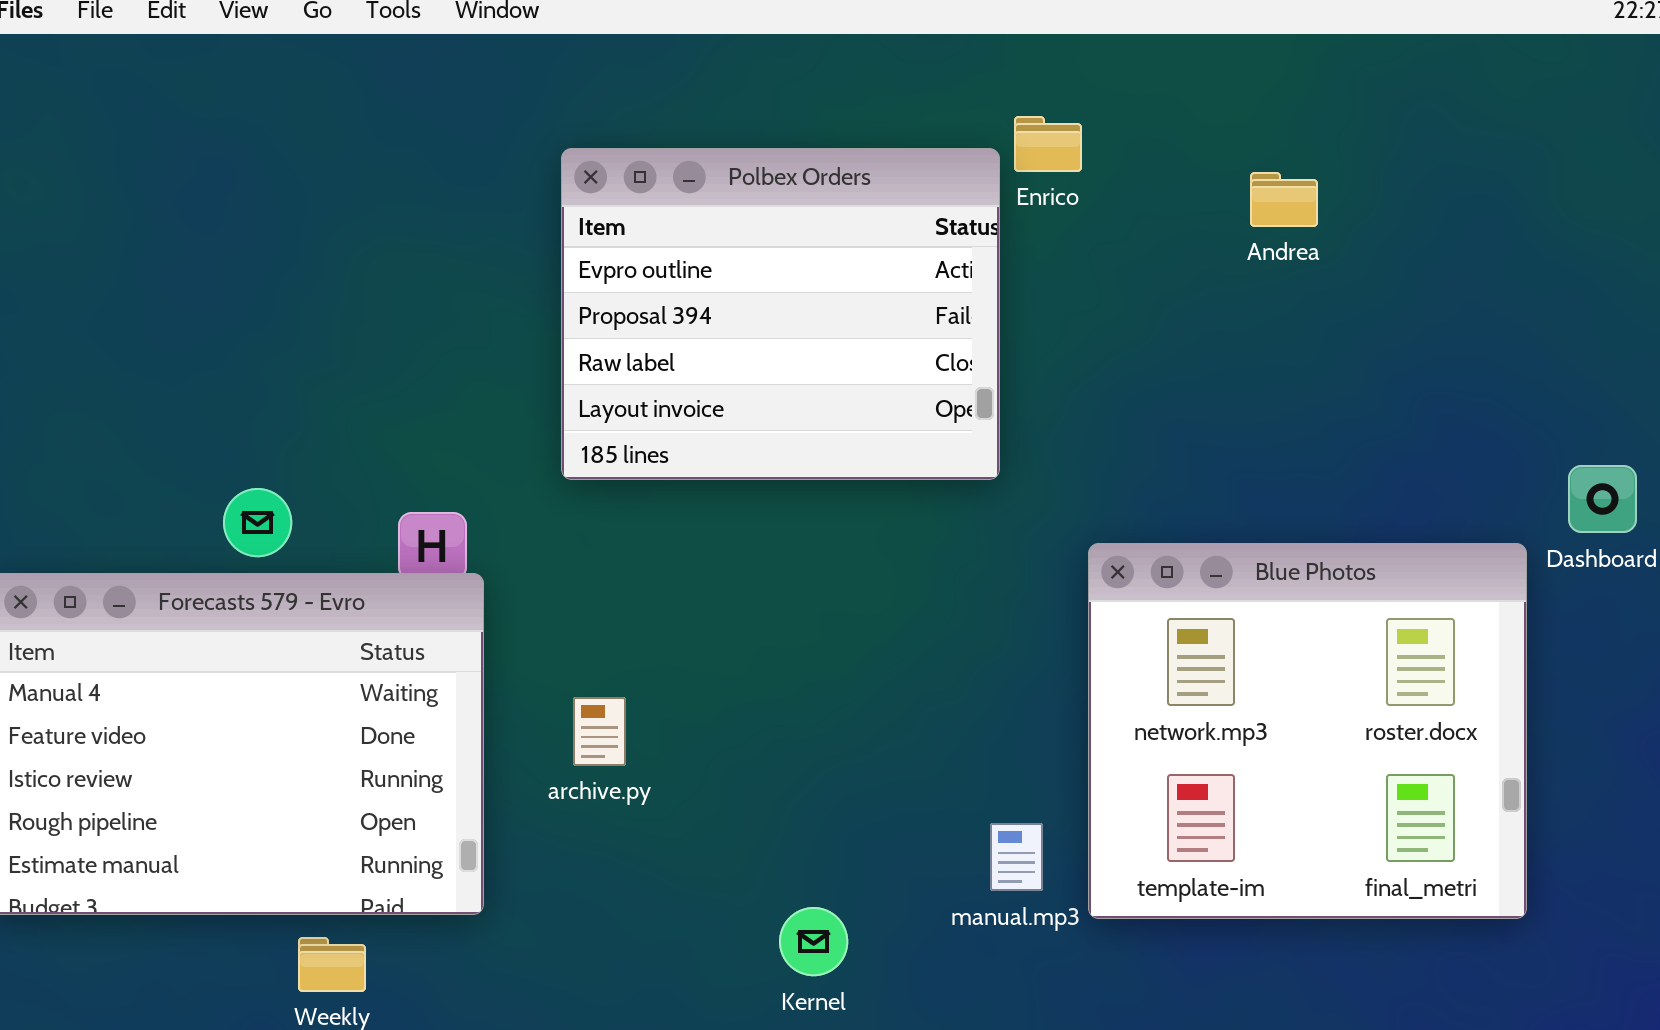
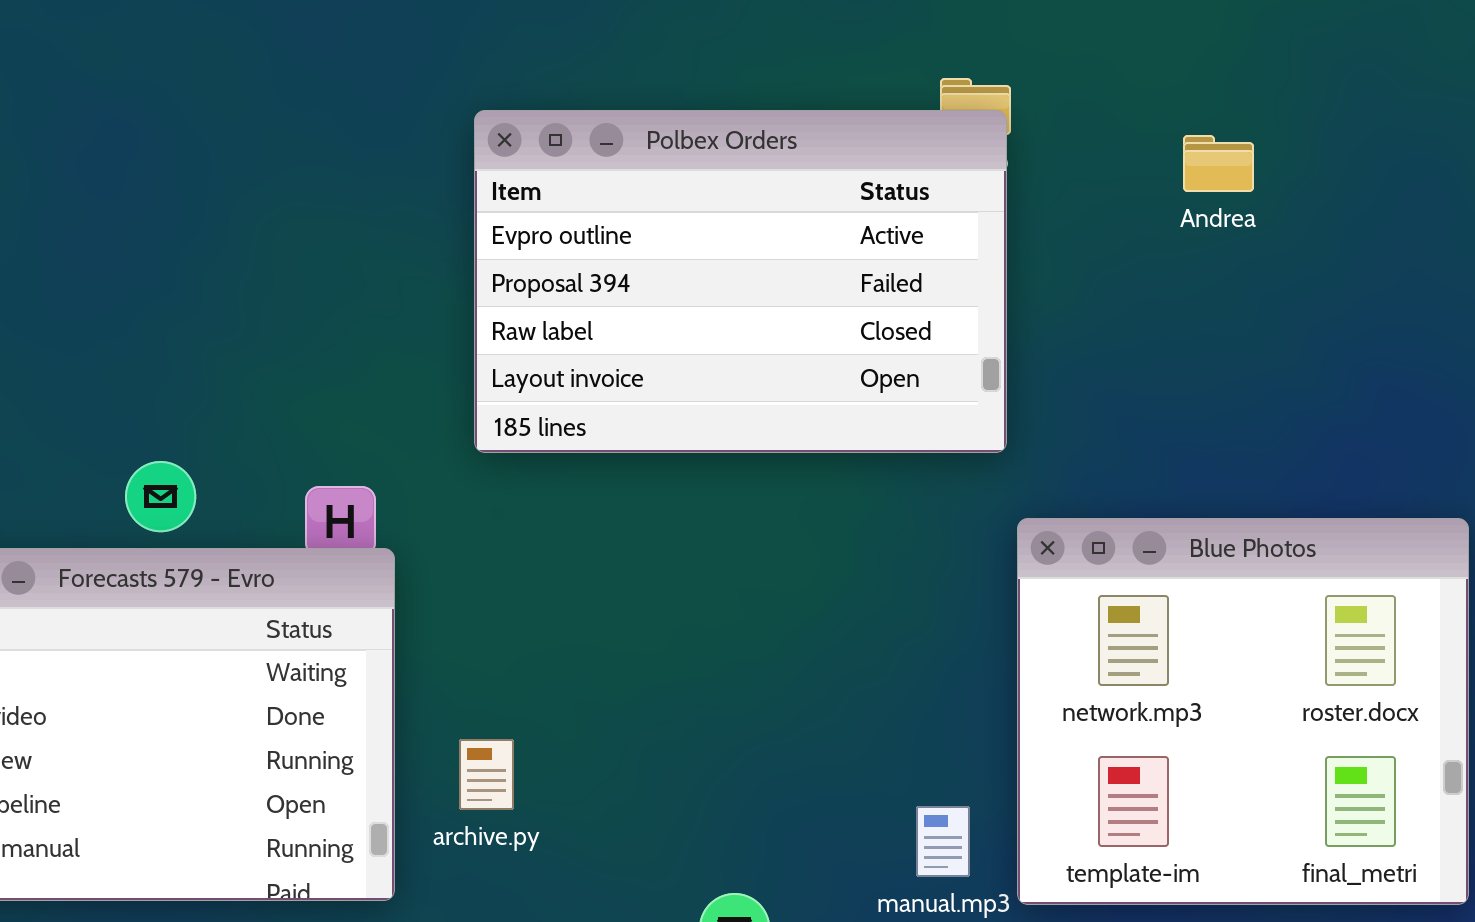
Polbex Orders: [561,148,1000,480] -> [474,110,1007,453], resized
archive.py: [573,697,626,766] -> [459,739,514,810], moved

